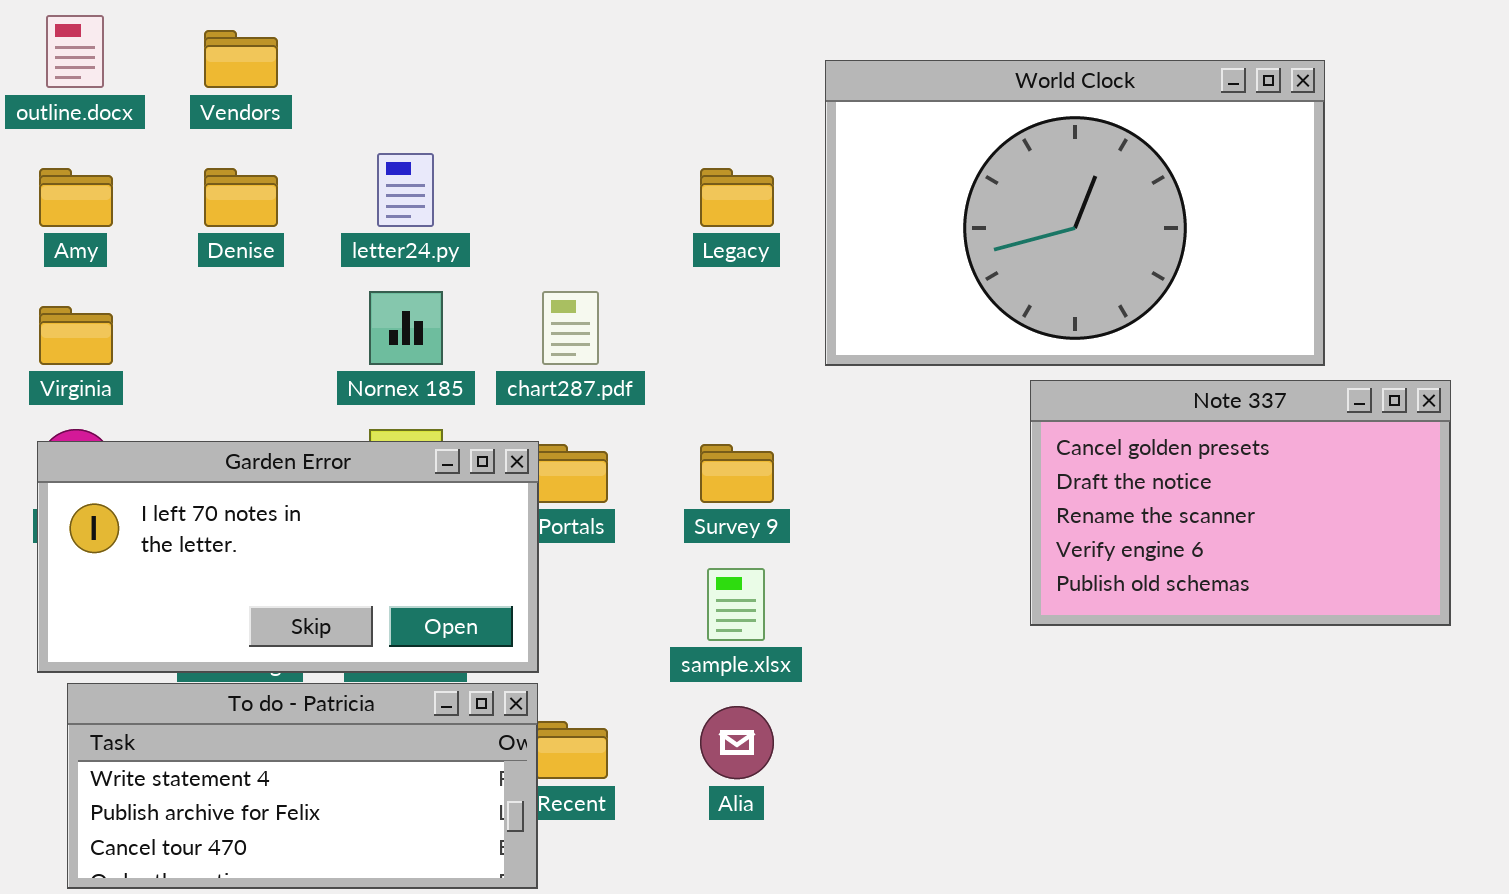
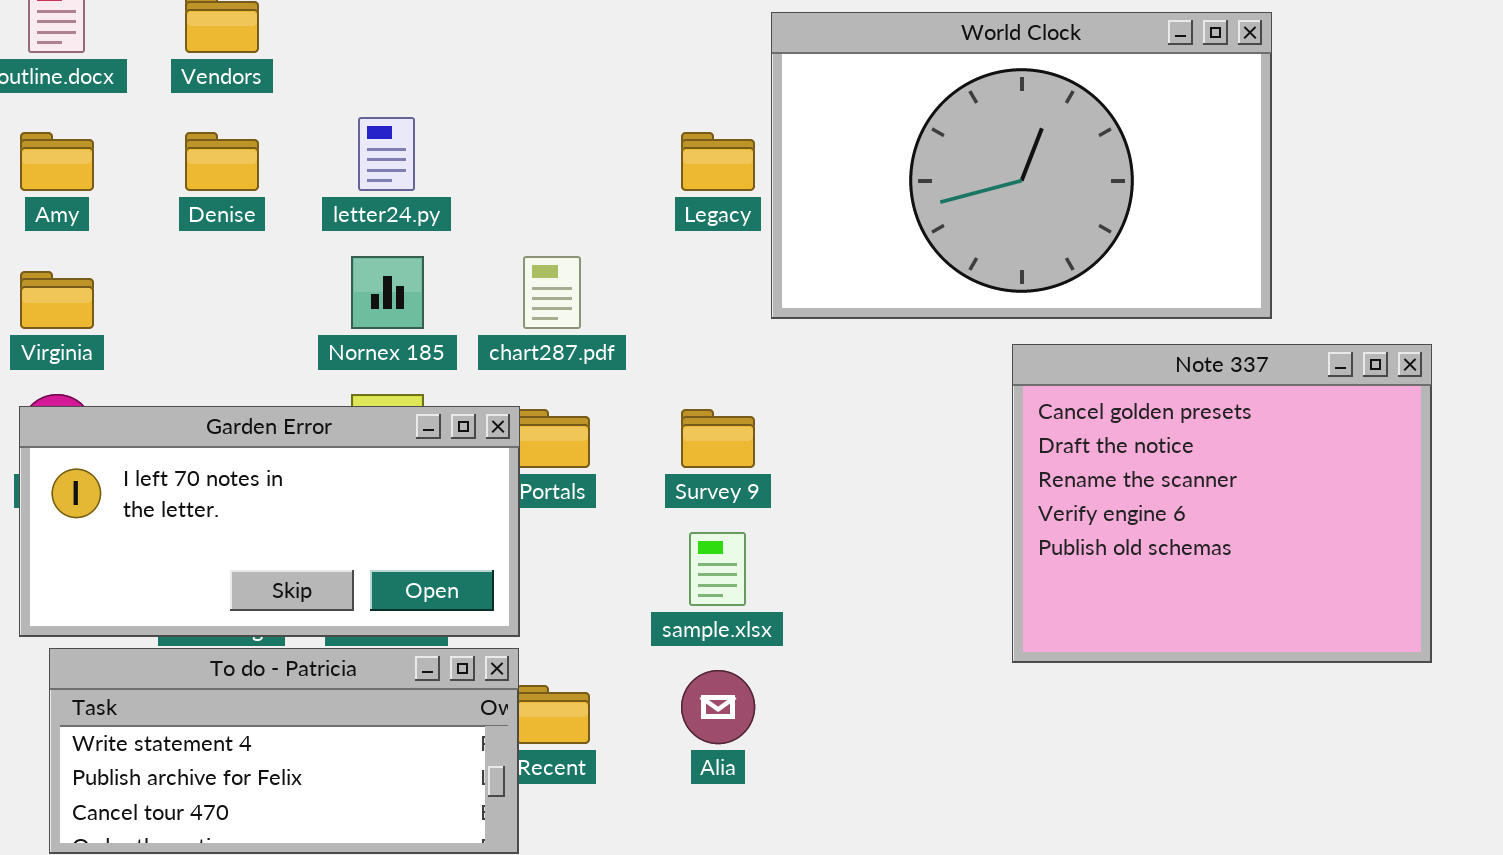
World Clock: [825,60,1325,366] -> [771,12,1272,319], moved
Note 337: [1030,380,1451,626] -> [1012,344,1432,663], resized

